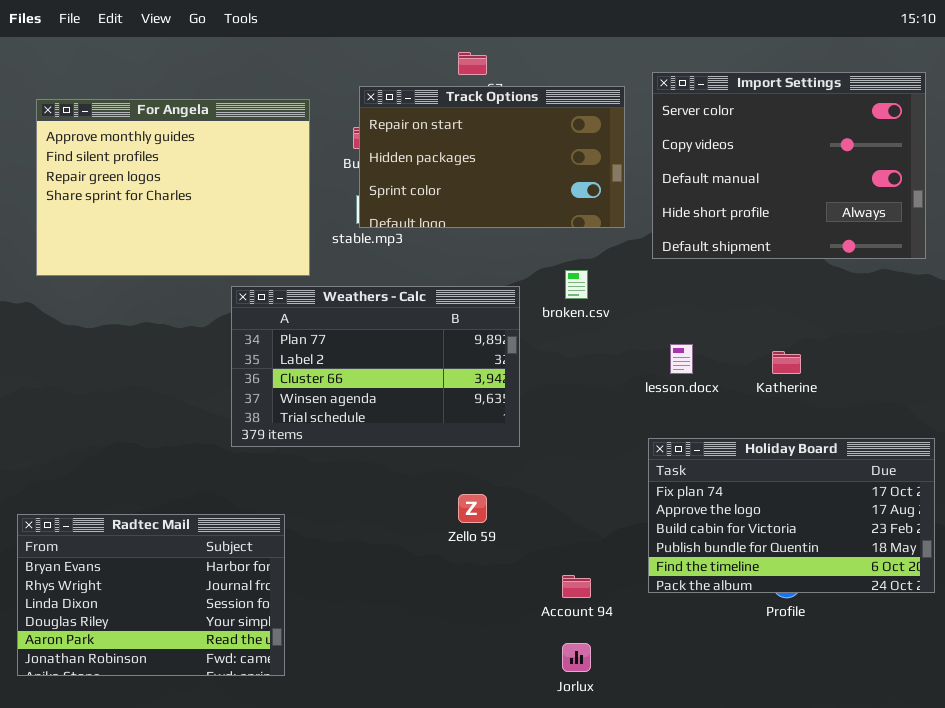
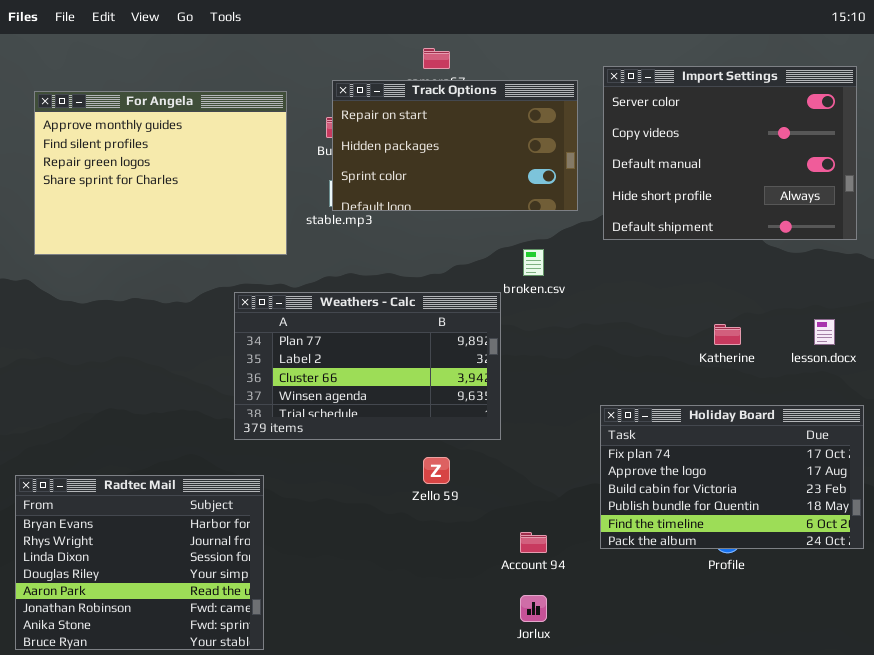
Weathers - Calc: [231,286,520,447] -> [234,292,501,440], moved
lesson.docx: [670,344,693,374] -> [814,319,835,345], moved
Radtec Mail: [17,514,285,676] -> [15,475,264,650], resized

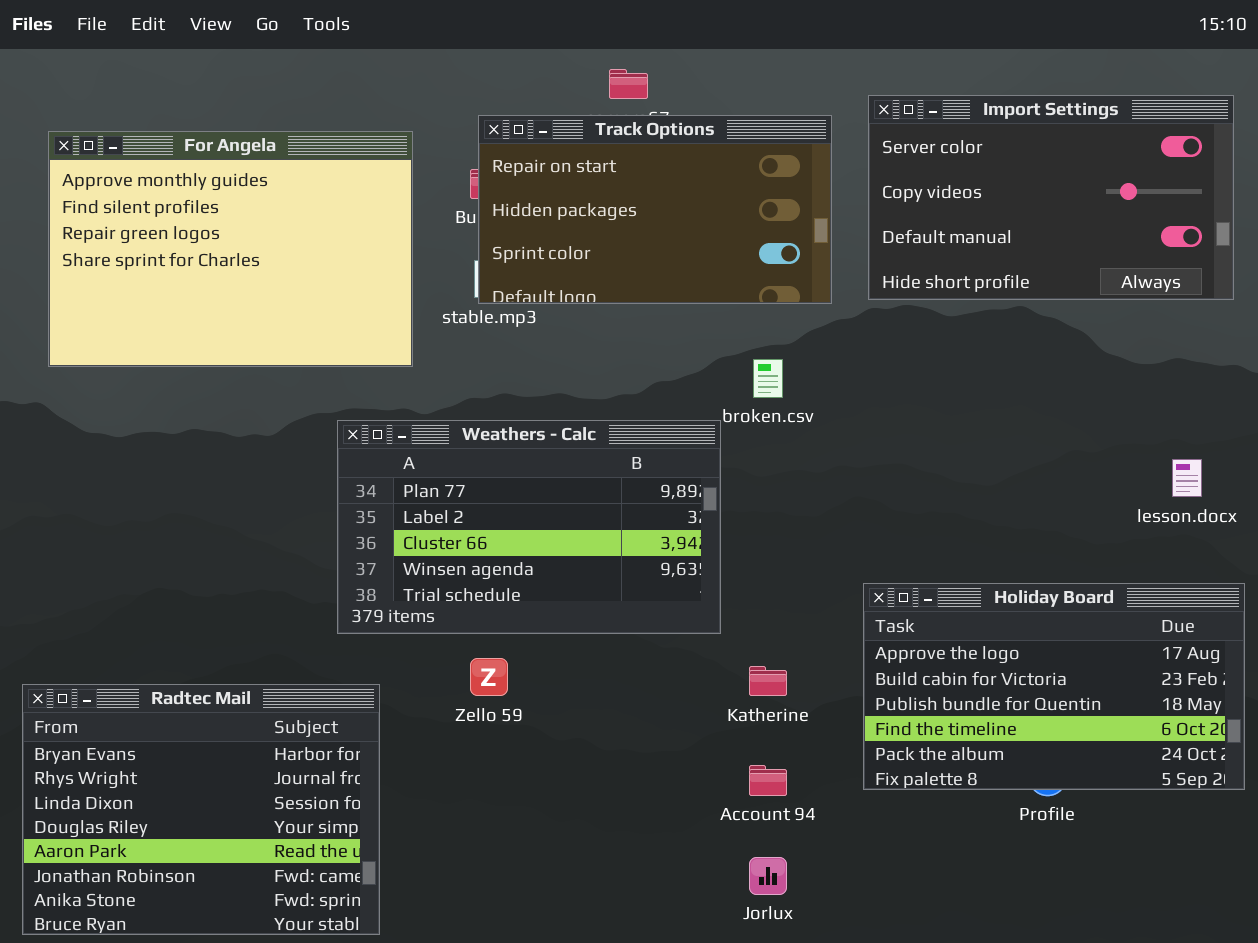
Import Settings: [603,66,857,240] -> [868,95,1234,300], resized
Katherine: [714,324,741,345] -> [749,666,787,696], moved
Holiday Board: [600,405,864,549] -> [863,583,1245,790], scrolled down 1 row
Zello 59: [423,457,450,484] -> [470,658,508,696], moved

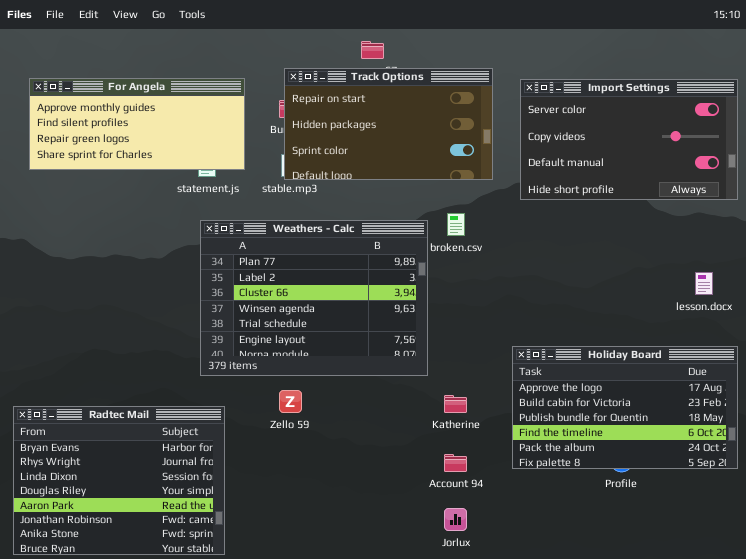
Import Settings: [868,95,1234,300] -> [520,79,738,200], moved
For Angela: [48,131,413,367] -> [29,78,245,170], resized
Weathers - Calc: [337,420,721,634] -> [200,220,428,376], resized

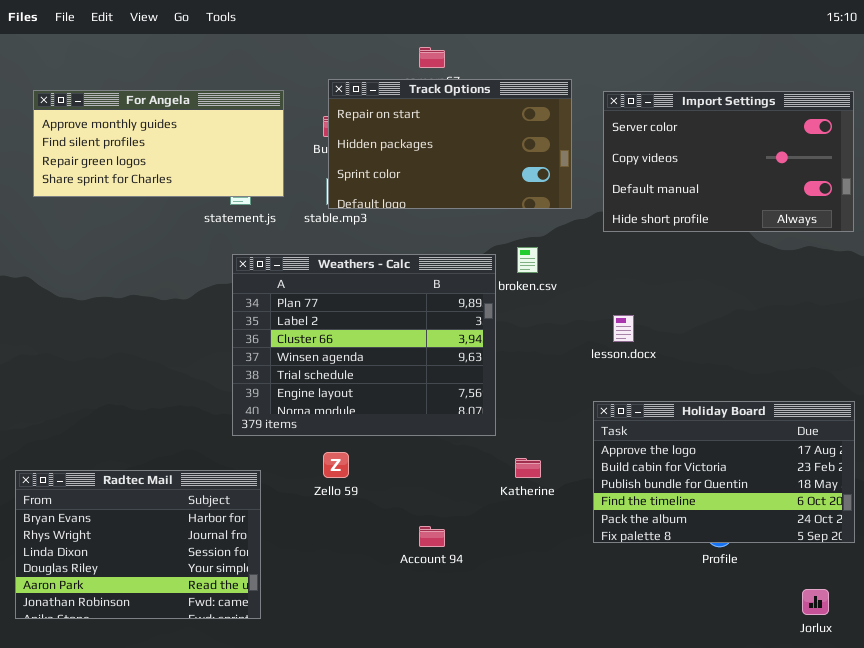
lesson.docx: [695,272,713,295] -> [613,315,634,342], moved
Radtec Mail: [13,406,225,555] -> [15,470,261,619], resized
Account 94: [444,454,467,472] -> [419,526,445,547], moved
Jorlux: [444,508,467,531] -> [802,589,829,615], moved

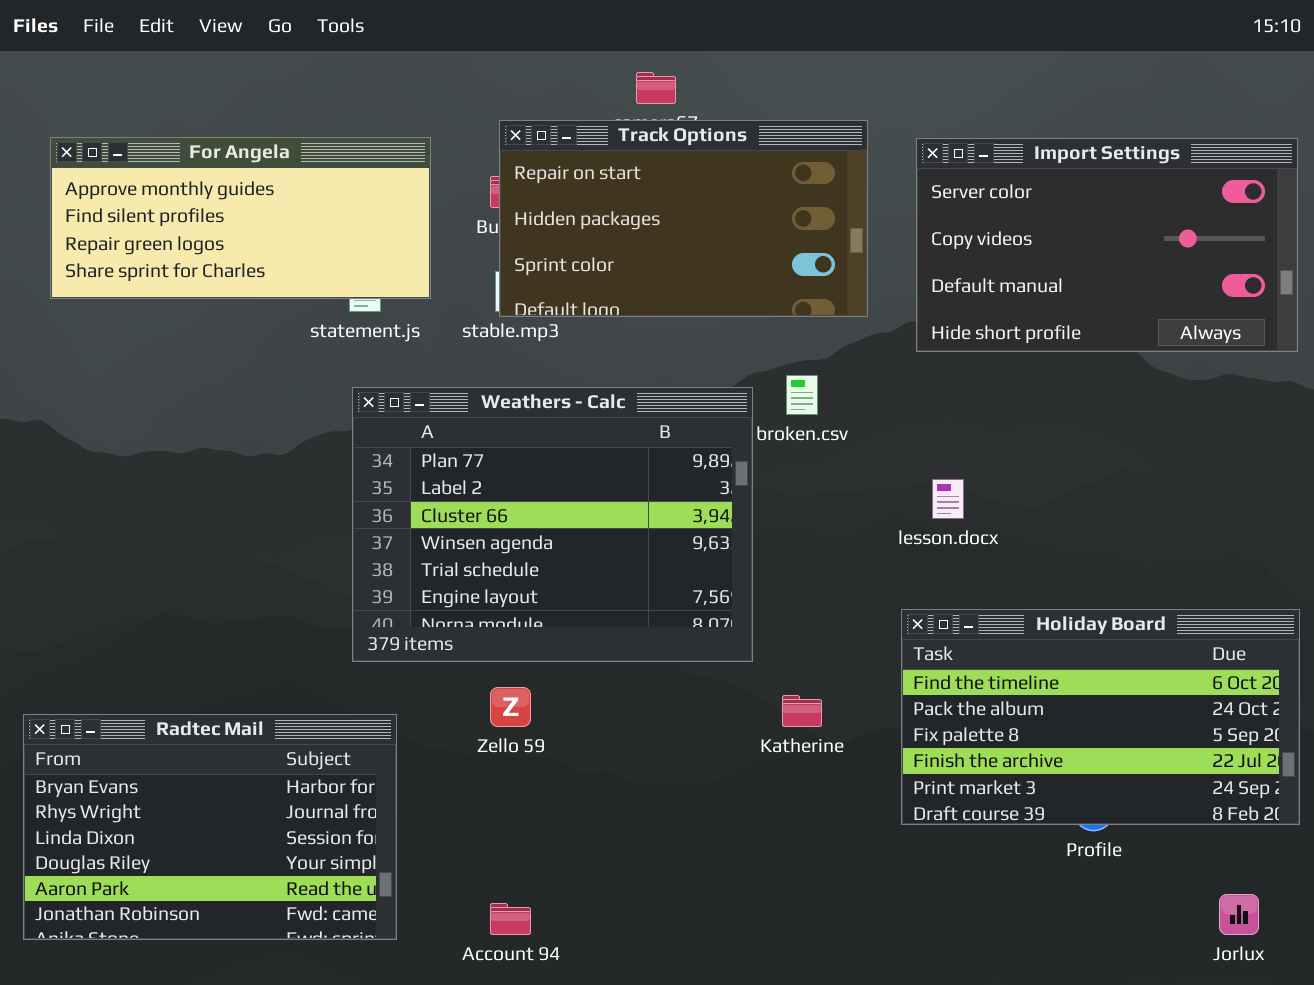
Holiday Board: [593,401,855,543] -> [901,609,1300,825], scrolled down 3 rows
Account 94: [419,526,445,547] -> [490,903,531,935], moved

